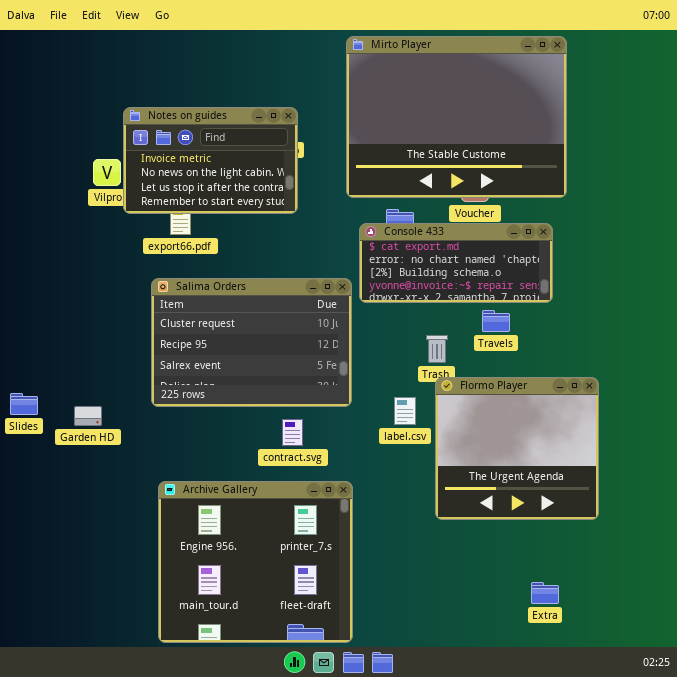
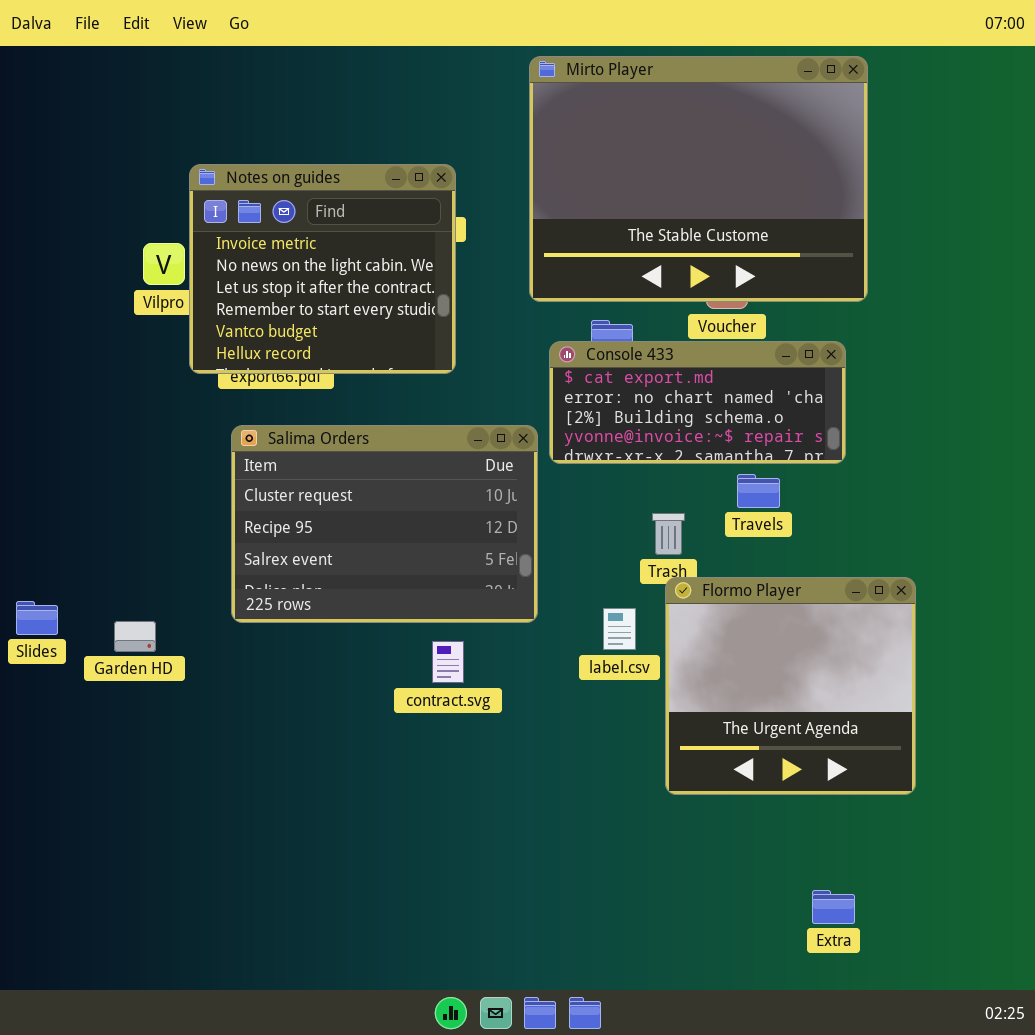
Notes on guides: [123,107,298,214] -> [189,164,456,374], resized
Archive Gallery: [158,481,353,643] -> none, closed

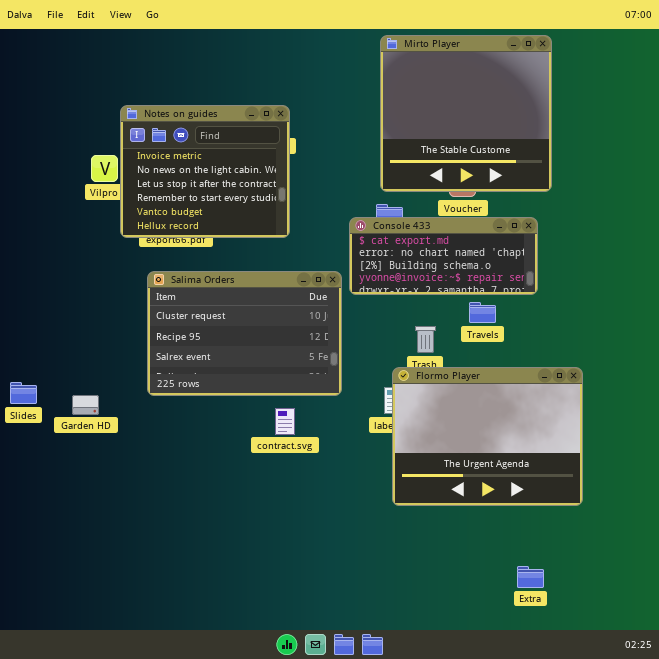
Mirto Player: [529,56,868,302] -> [380,35,552,192], resized
Flormo Player: [665,577,916,795] -> [392,367,583,506], resized

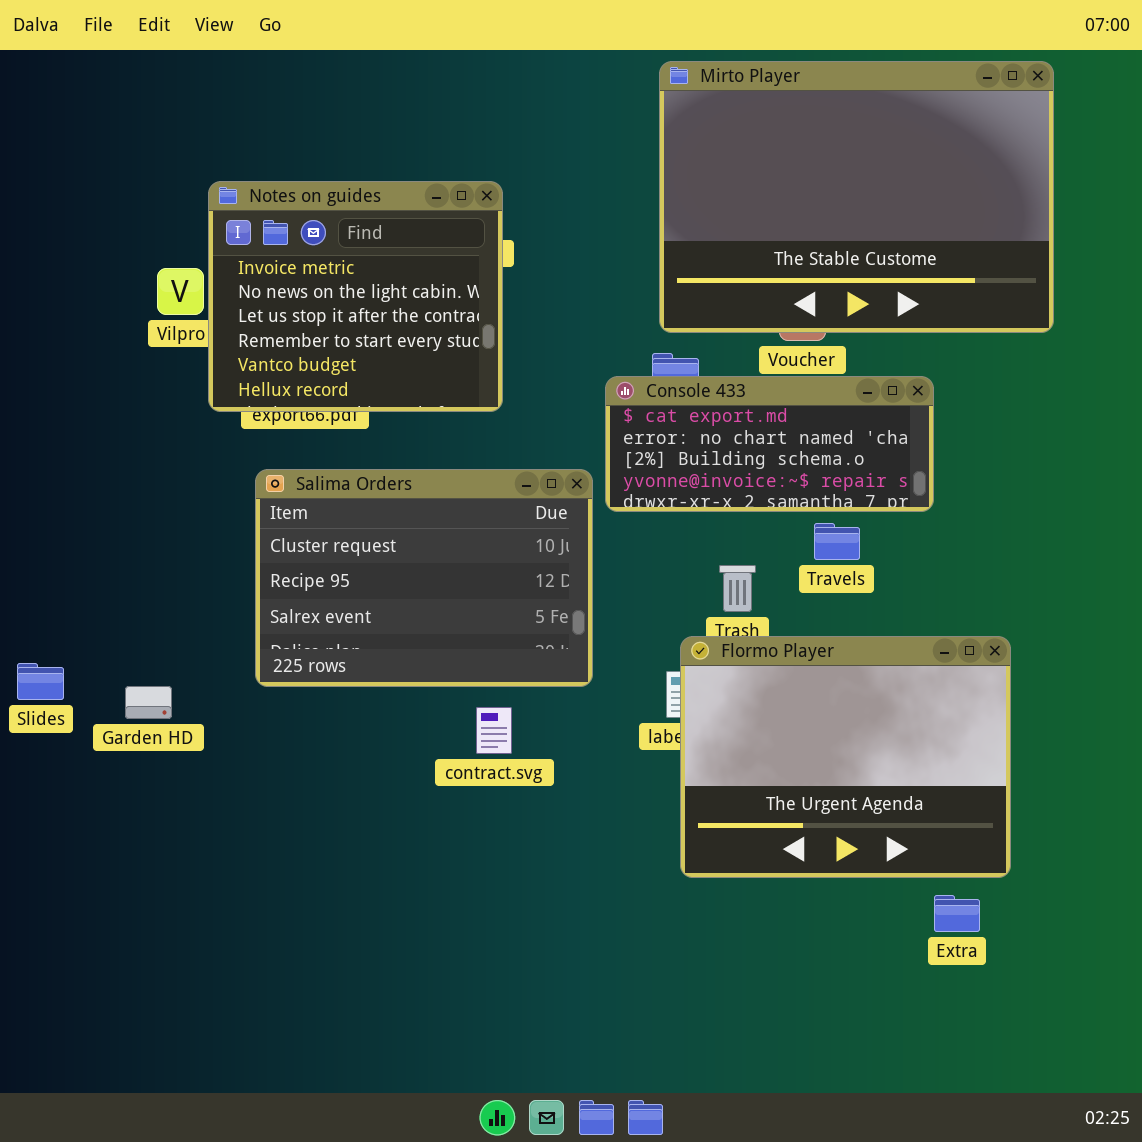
Mirto Player: [380,35,552,192] -> [659,61,1054,333], resized
Extra: [517,566,544,588] -> [934,895,980,932], moved

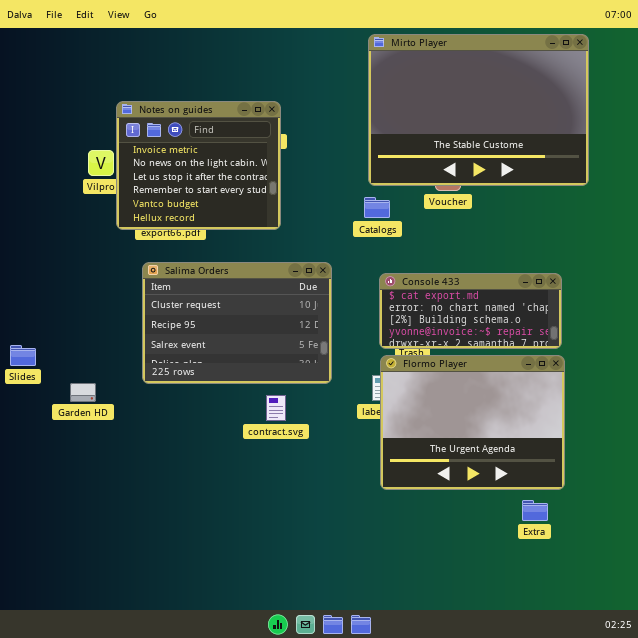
Console 433: [605,376,934,512] -> [379,273,562,349], moved
Slides: [17,663,64,700] -> [10,345,36,366], moved

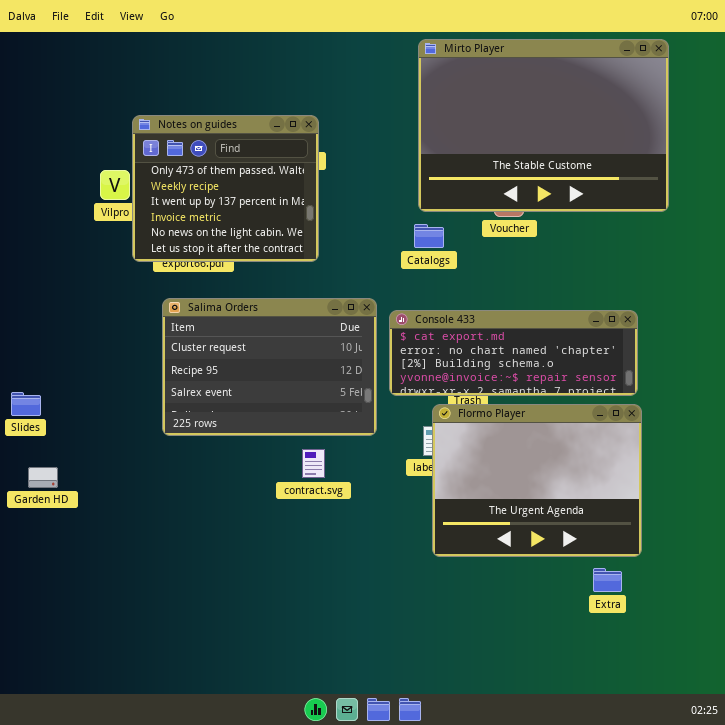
Notes on guides: [116,101,281,230] -> [132,115,319,262], scrolled up 3 rows
Console 433: [379,273,562,349] -> [389,310,638,396], resized
Garden HD: [70,383,96,402] -> [28,467,58,488], moved

